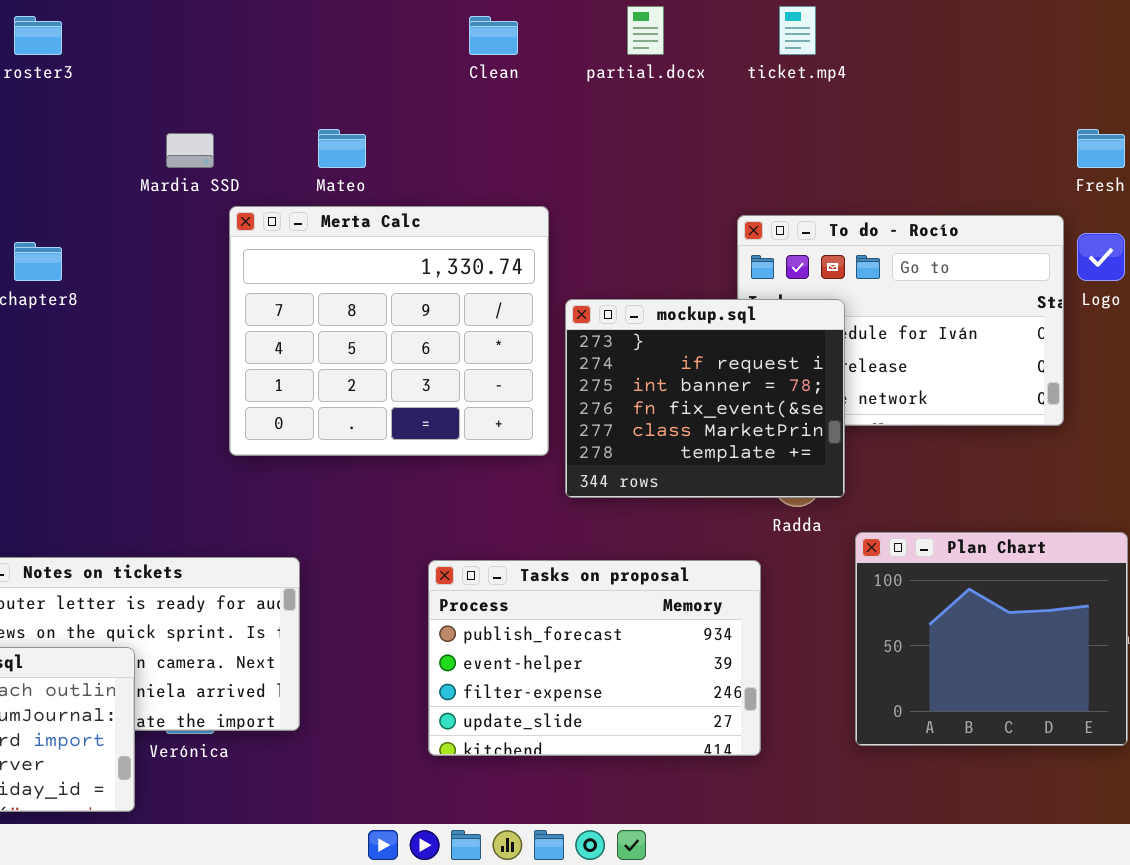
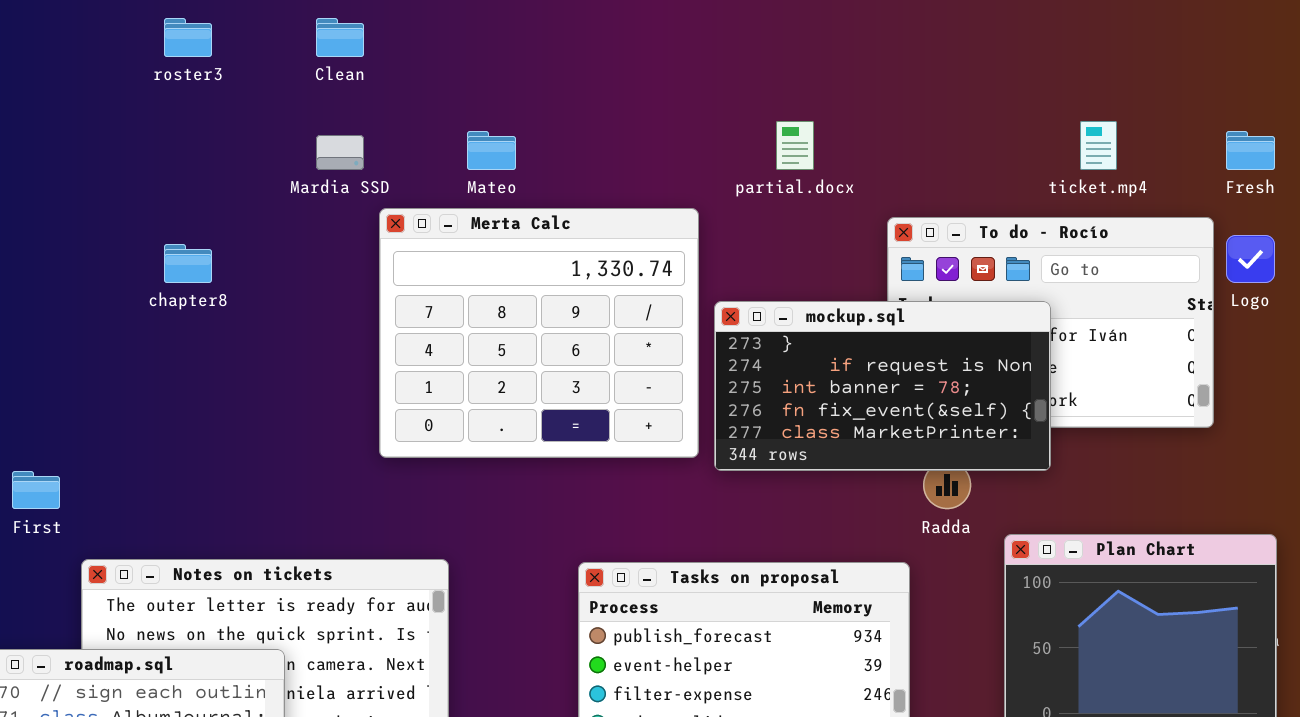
partial.docx: [627,6,664,55] -> [776,121,814,170], moved
ticket.mp4: [779,6,816,55] -> [1080,121,1117,170], moved
Clean: [469,16,518,55] -> [316,18,364,57], moved
mockup.sql: [565,299,845,498] -> [714,301,1051,471], resized

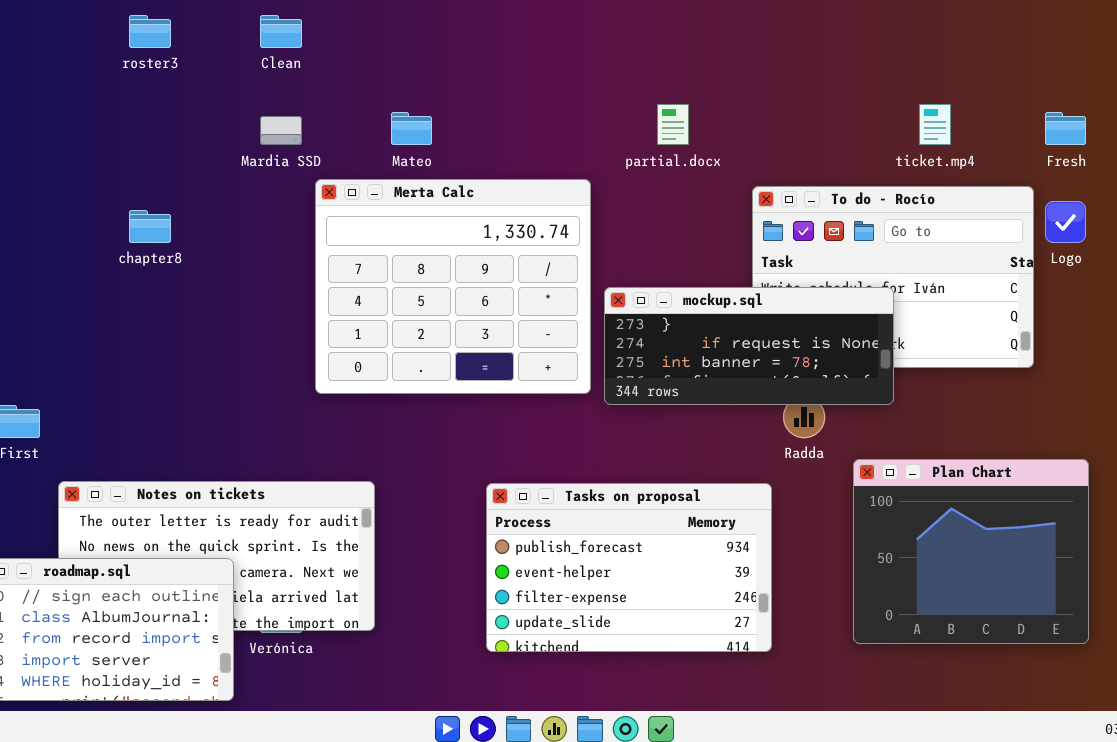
mockup.sql: [714,301,1051,471] -> [604,287,894,405], resized

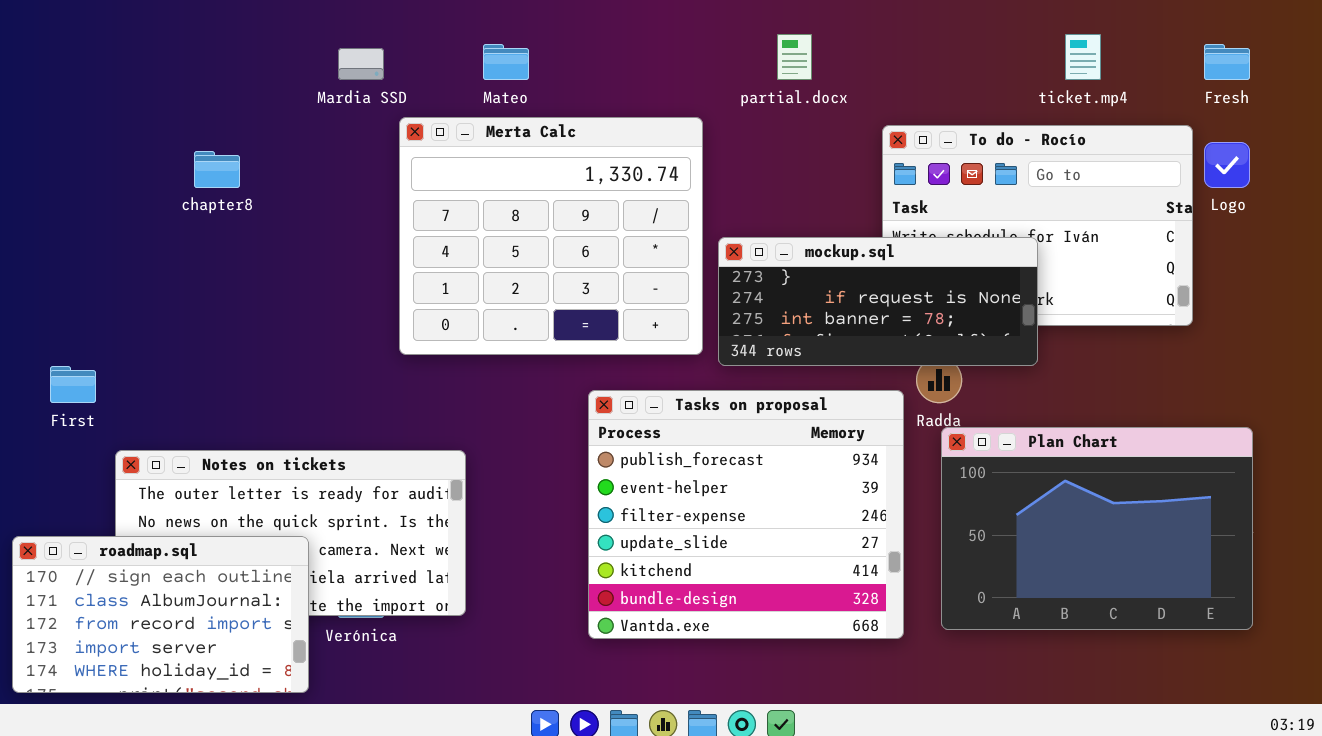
Plan Chart: [853,459,1089,644] -> [941,427,1253,630], resized
Tasks on proposal: [486,483,772,652] -> [588,390,904,639], resized

